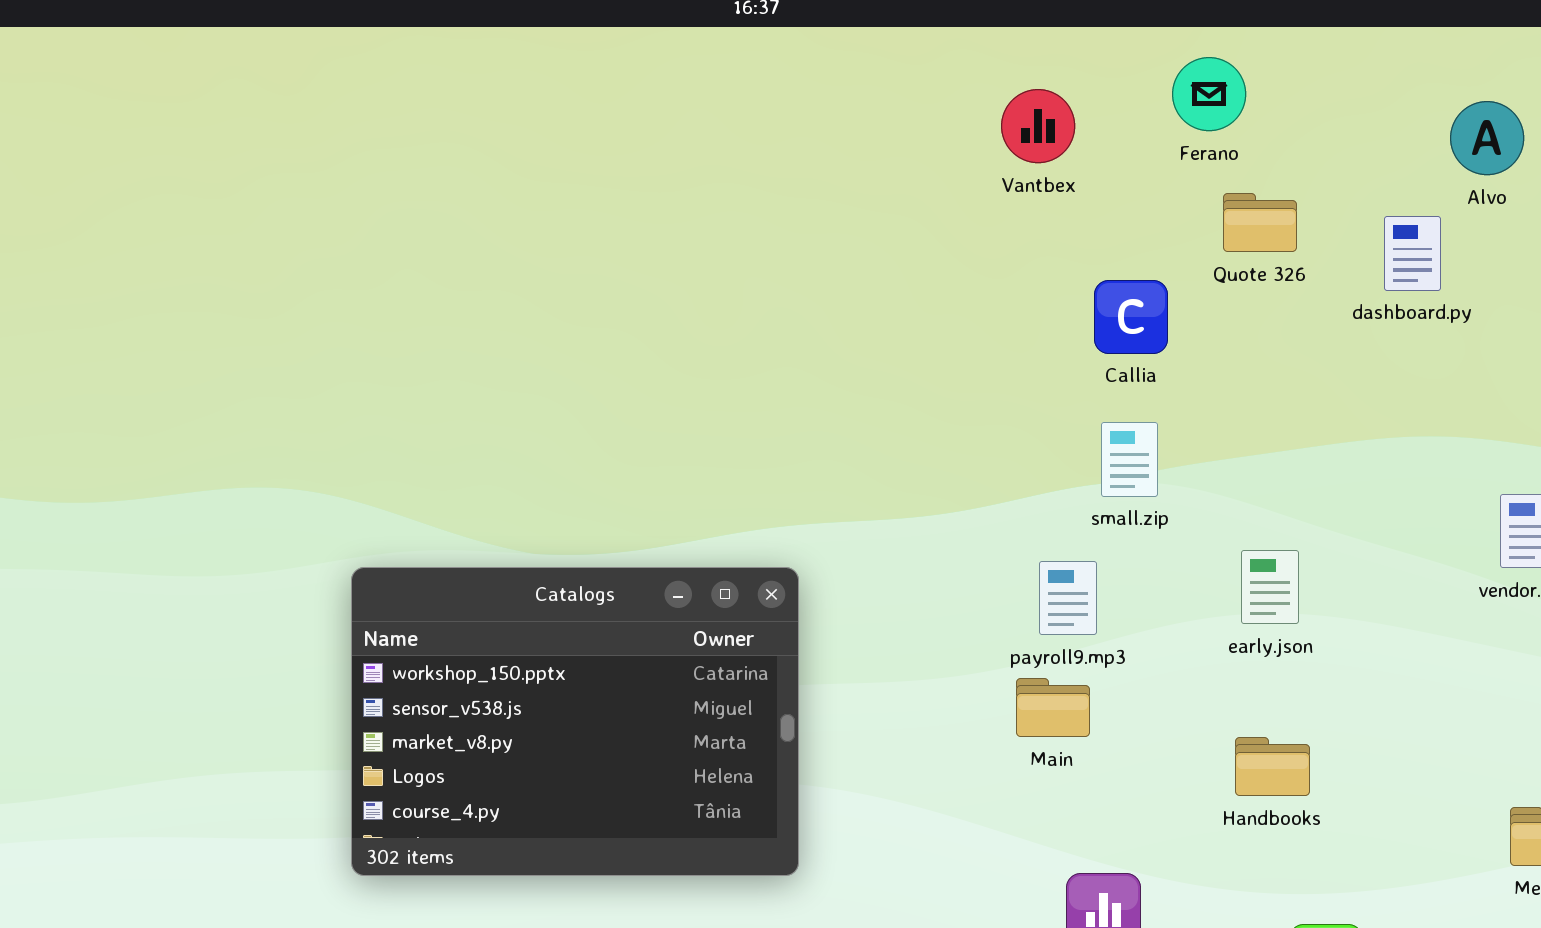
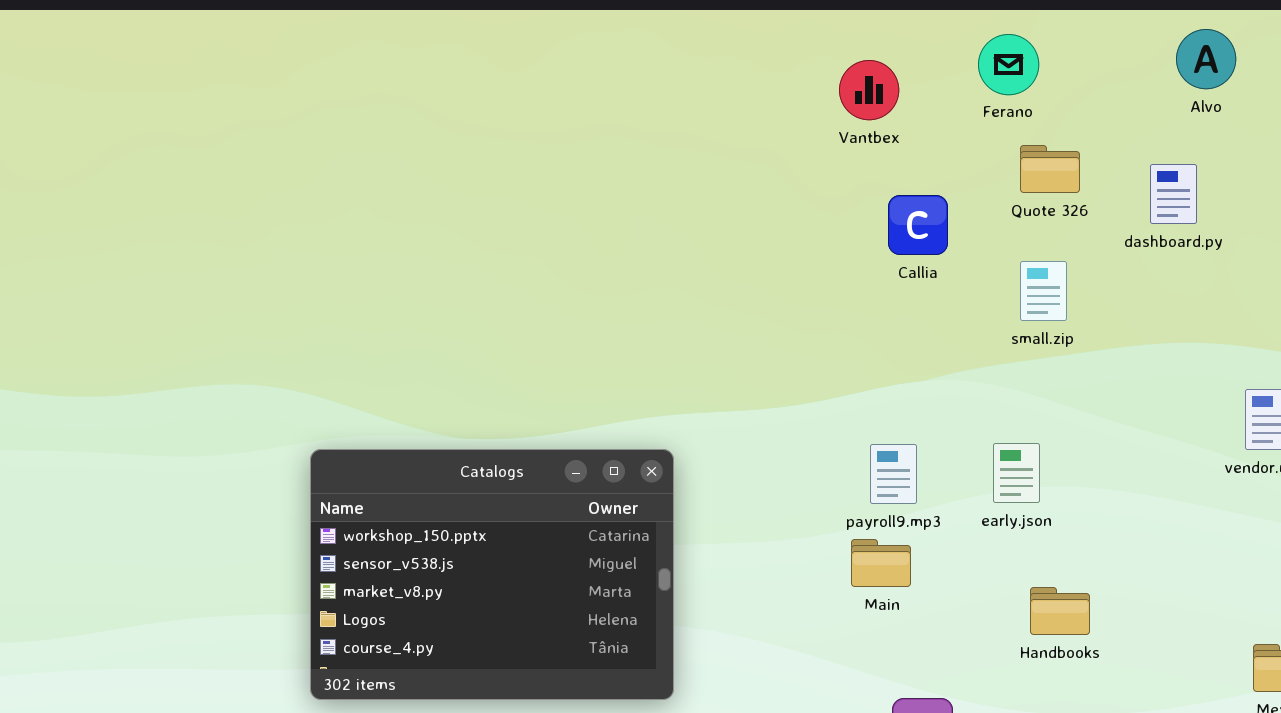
Alvo: [1450,101,1524,175] -> [1176,29,1236,89], moved
Callia: [1094,280,1168,354] -> [888,195,948,255], moved
small.zip: [1101,422,1158,497] -> [1020,261,1067,321], moved
early.json: [1241,550,1299,624] -> [993,443,1040,503], moved

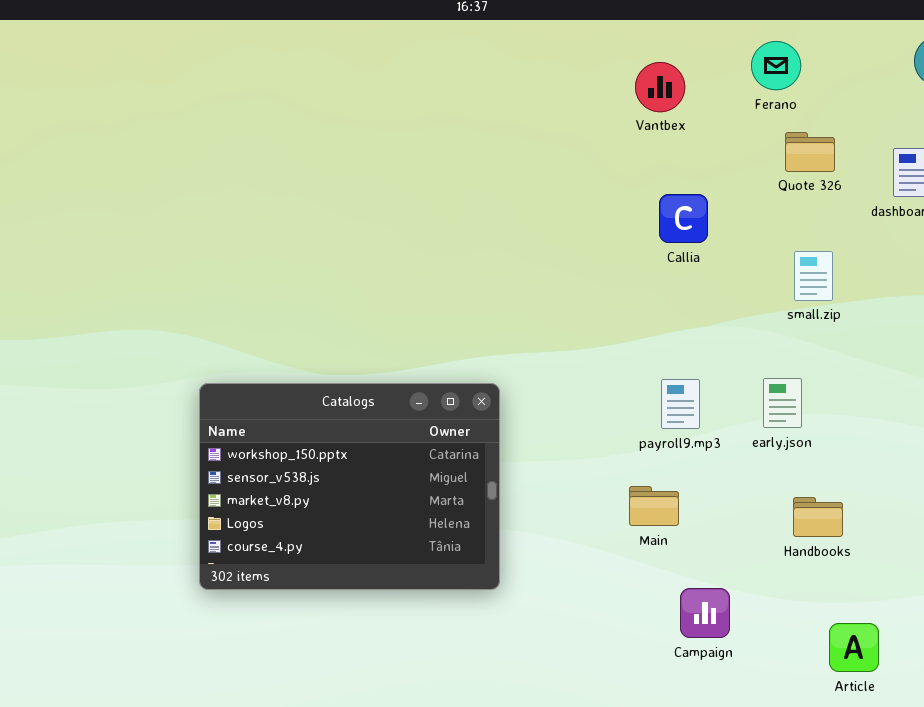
Callia: [888,195,948,255] -> [659,194,708,243], moved
small.zip: [1020,261,1067,321] -> [794,251,833,301], moved
Main: [851,539,911,587] -> [629,486,679,526], moved

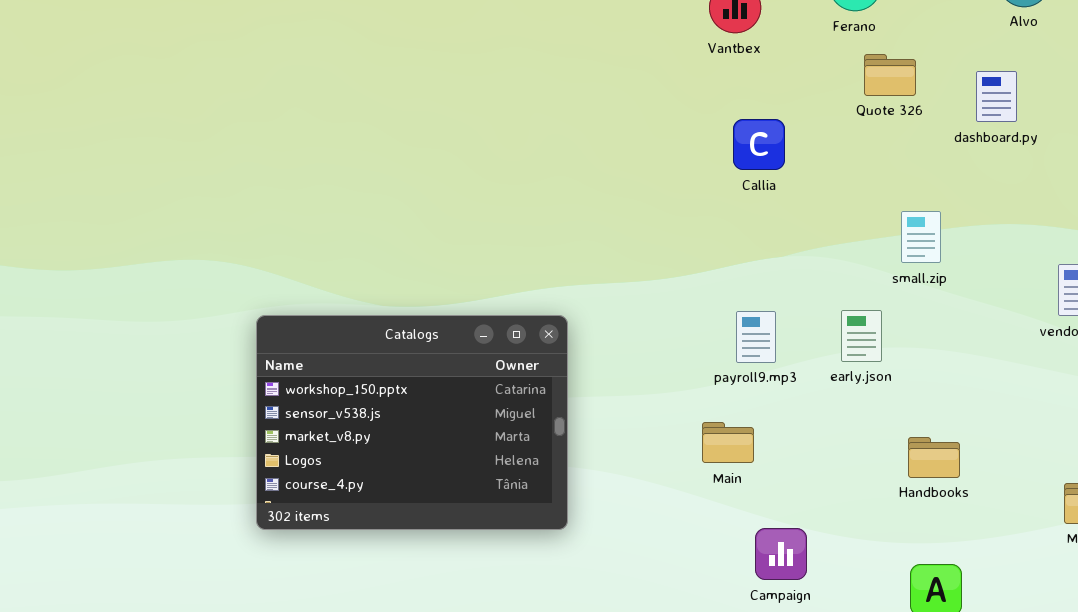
small.zip: [794,251,833,301] -> [901,211,941,263], moved
Handbooks: [793,497,843,537] -> [908,437,960,478], moved

